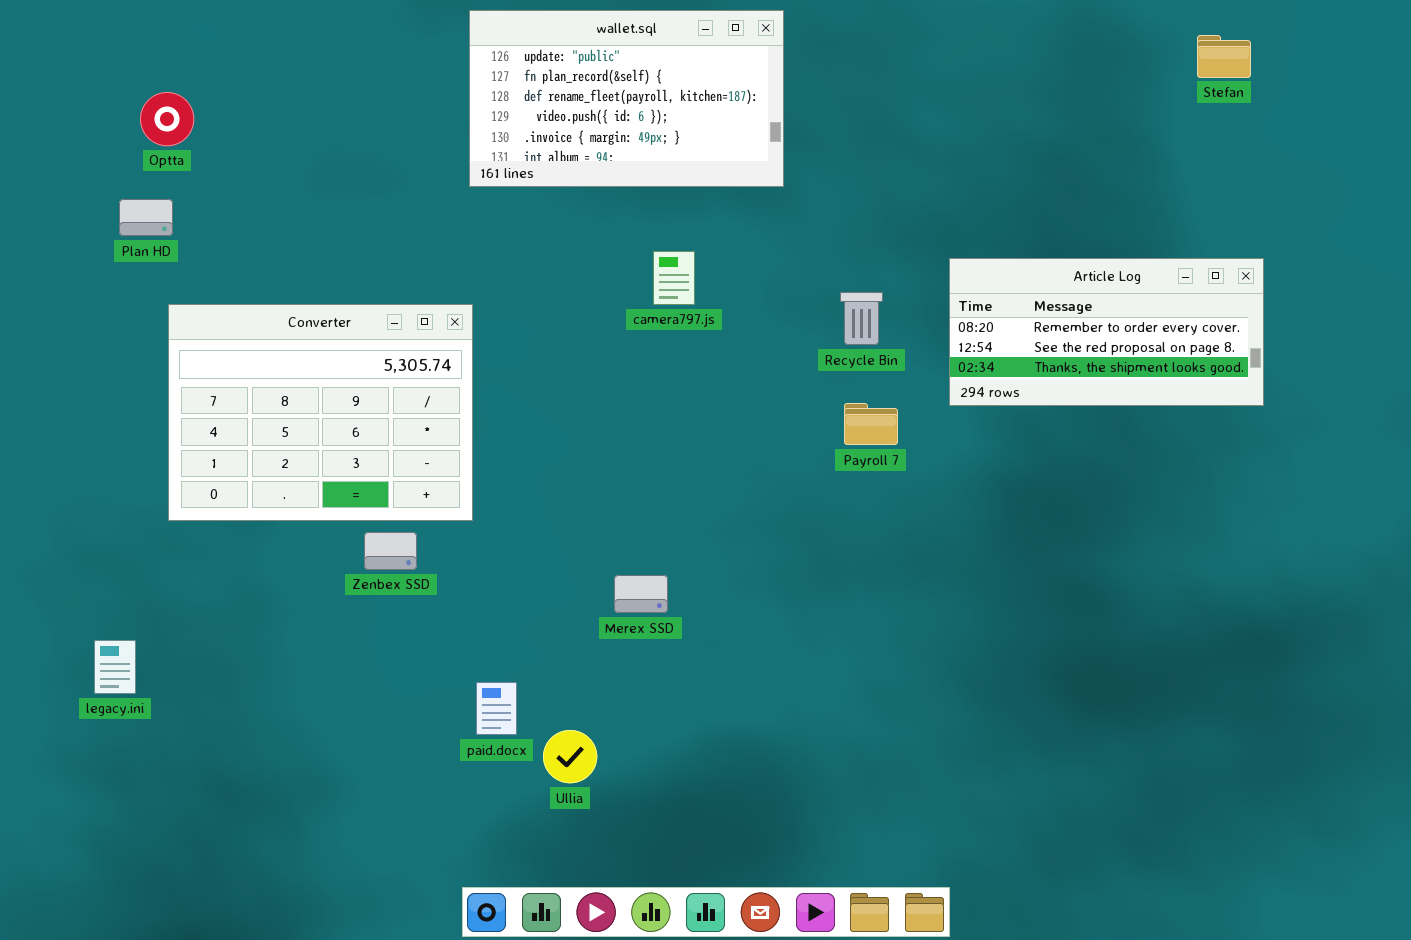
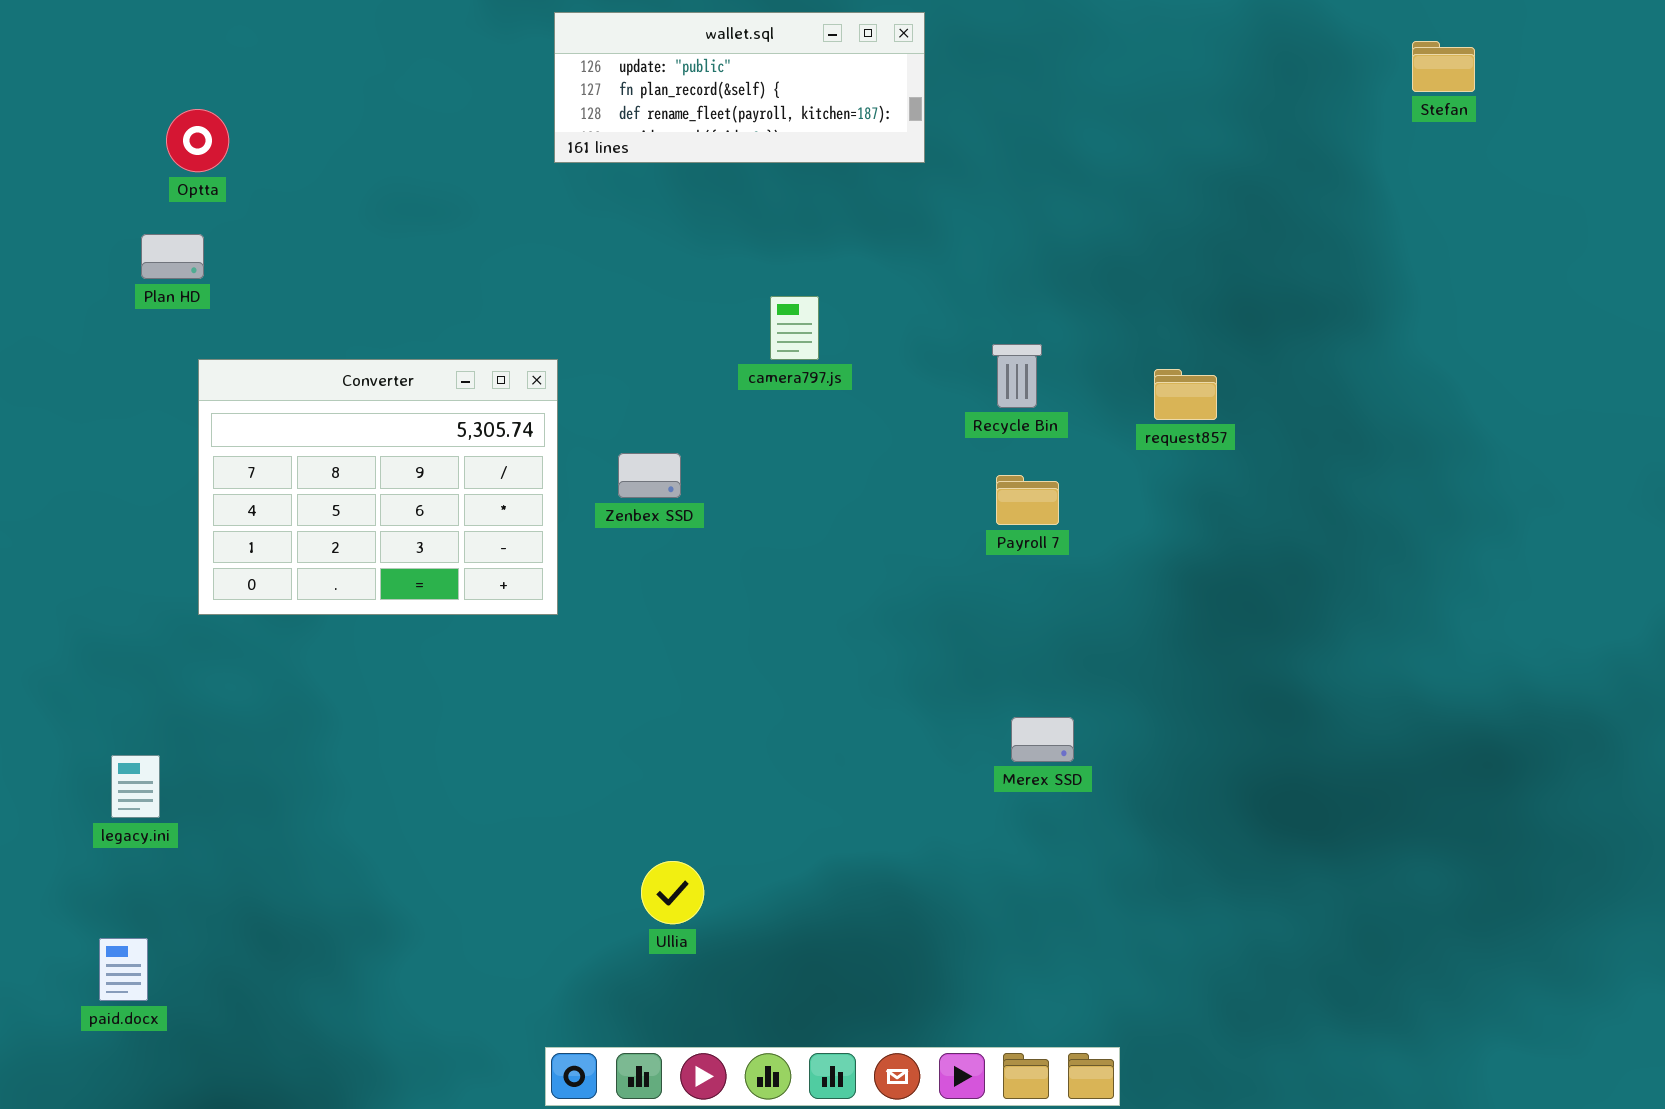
wallet.sql: [469,10,784,187] -> [554,12,925,163], resized
Article Log: [949,258,1264,406] -> none, closed
Zenbex SSD: [364,532,417,570] -> [618,453,681,498], moved
Merex SSD: [614,575,668,613] -> [1011,717,1074,762], moved
paid.docx: [476,682,517,735] -> [99,938,148,1001], moved

